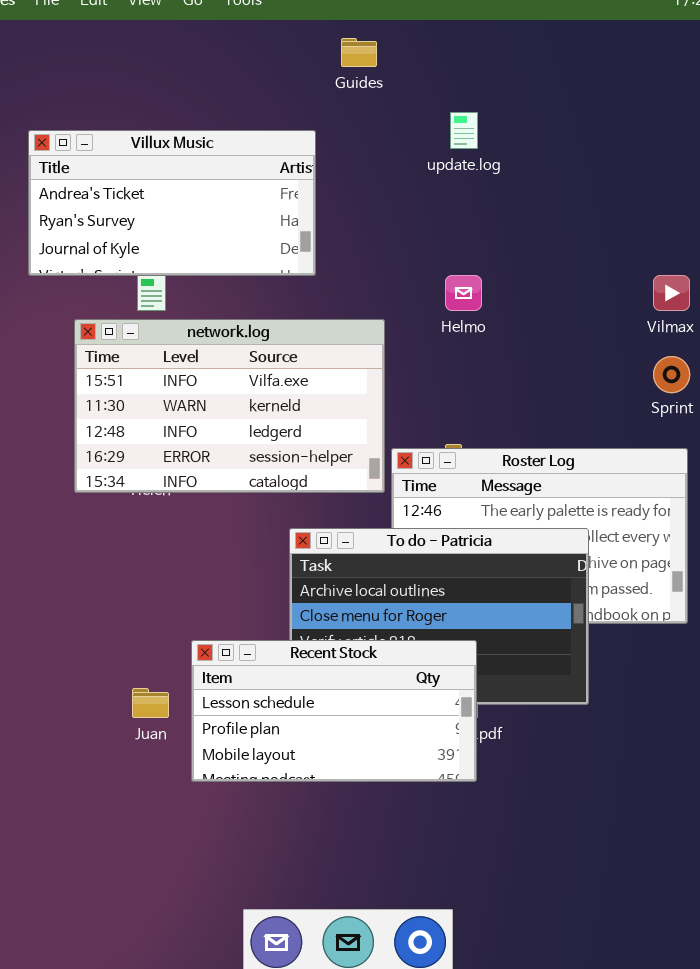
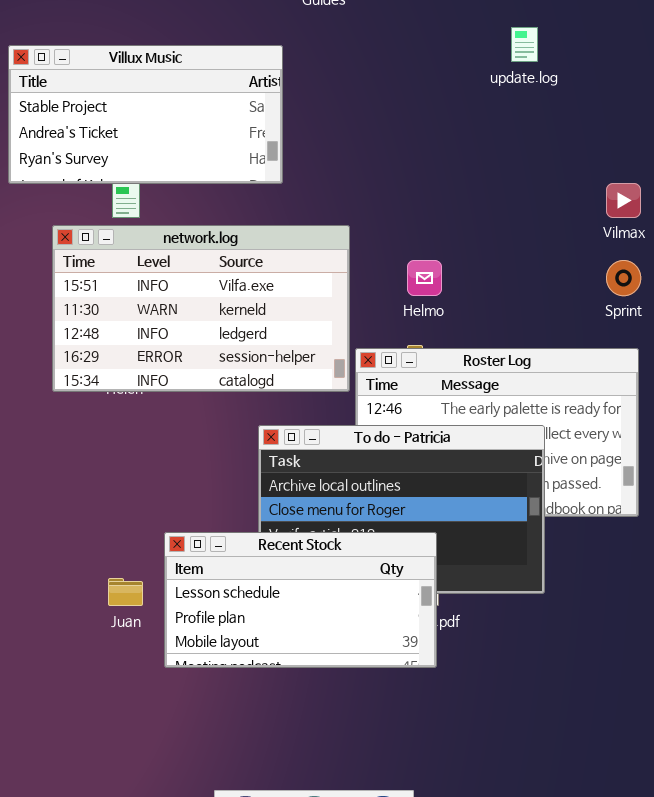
update.log: [450,112,478,149] -> [511,27,538,62], moved
Villux Music: [28,130,316,276] -> [8,45,283,184], scrolled up 1 row
Helmo: [445,275,482,311] -> [407,260,442,296], moved

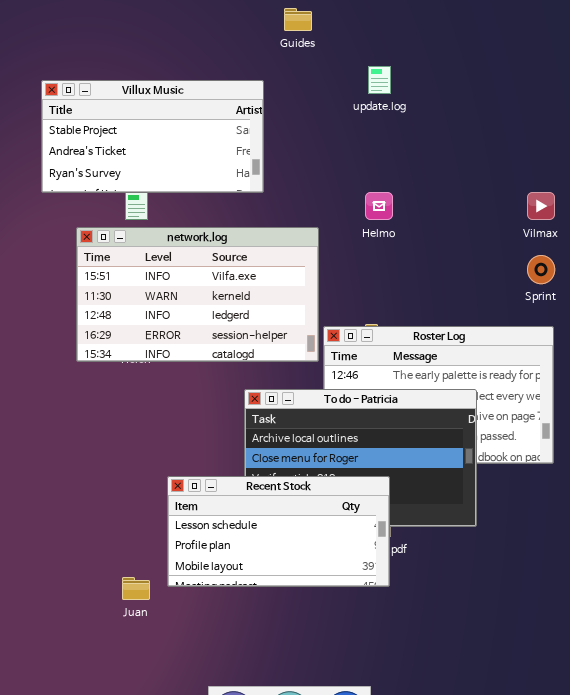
update.log: [511,27,538,62] -> [368,66,391,94], moved
Helmo: [407,260,442,296] -> [365,192,393,220], moved
Juan: [108,578,143,606] -> [122,577,150,600], moved

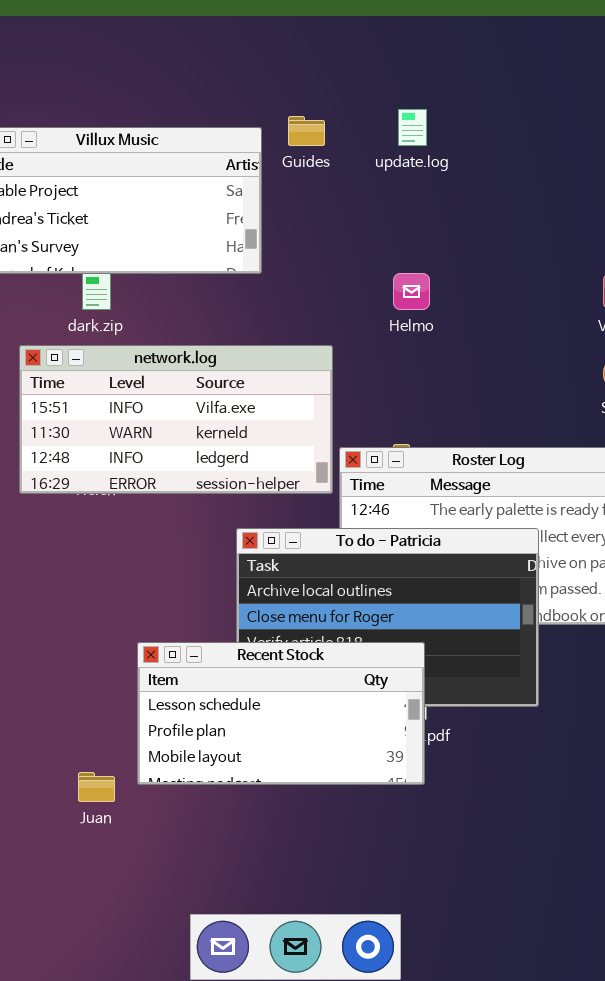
Guides: [284,8,312,31] -> [288,116,325,146], moved
network.log: [76,227,319,362] -> [19,345,333,494], resized

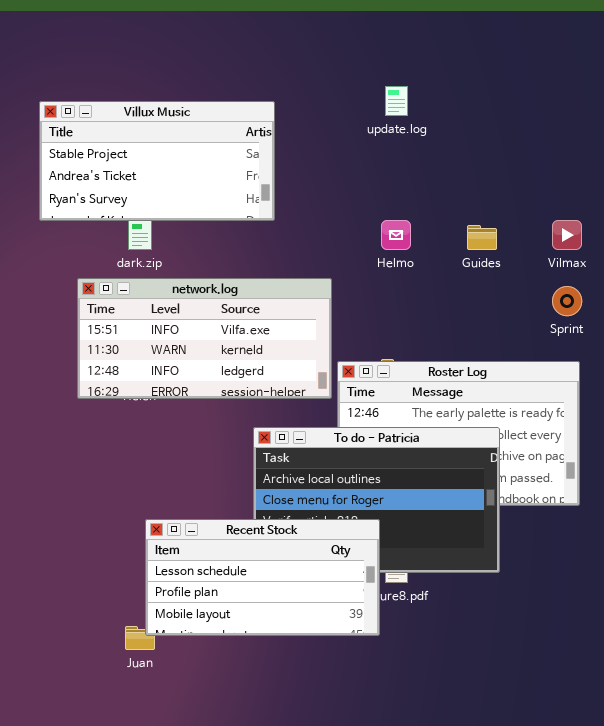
Guides: [288,116,325,146] -> [467,225,497,250], moved
Recent Stock: [137,642,425,785] -> [145,519,380,636], moved

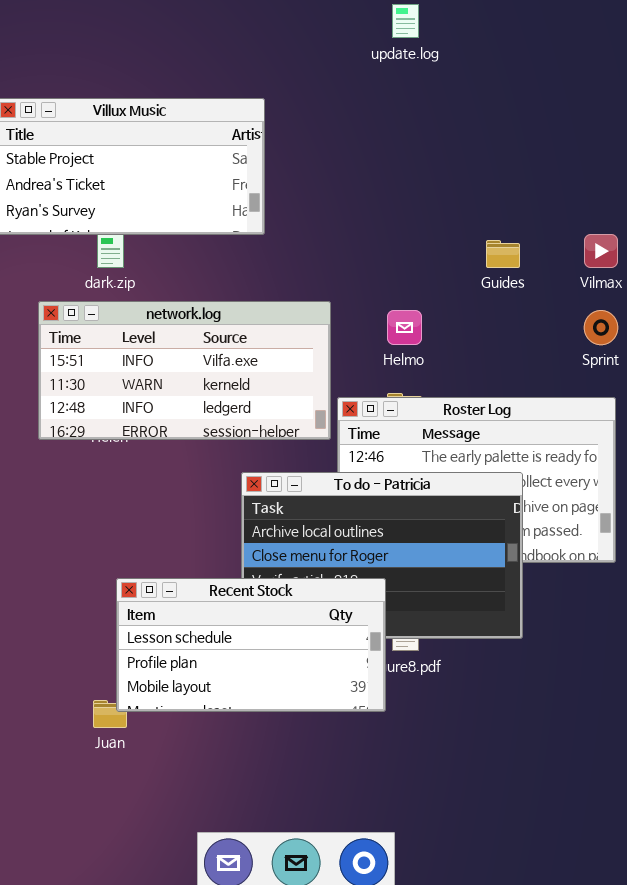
update.log: [385,86,408,116] -> [392,4,419,38], moved
Helmo: [381,220,411,250] -> [387,310,422,345], moved

